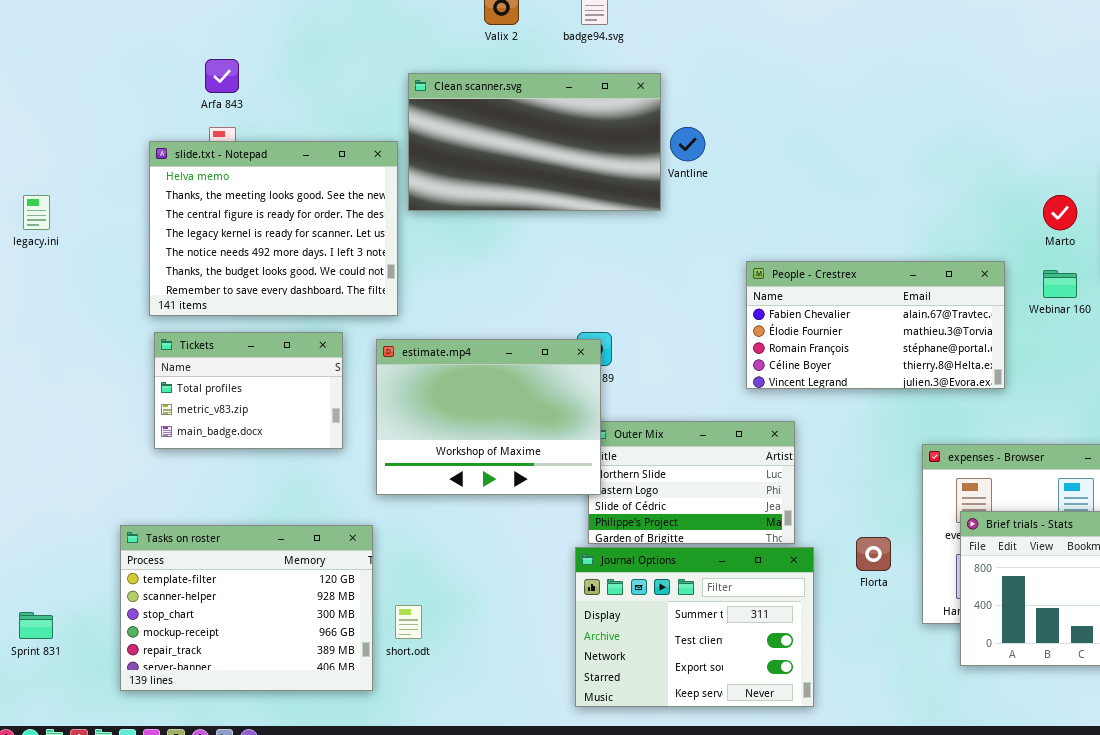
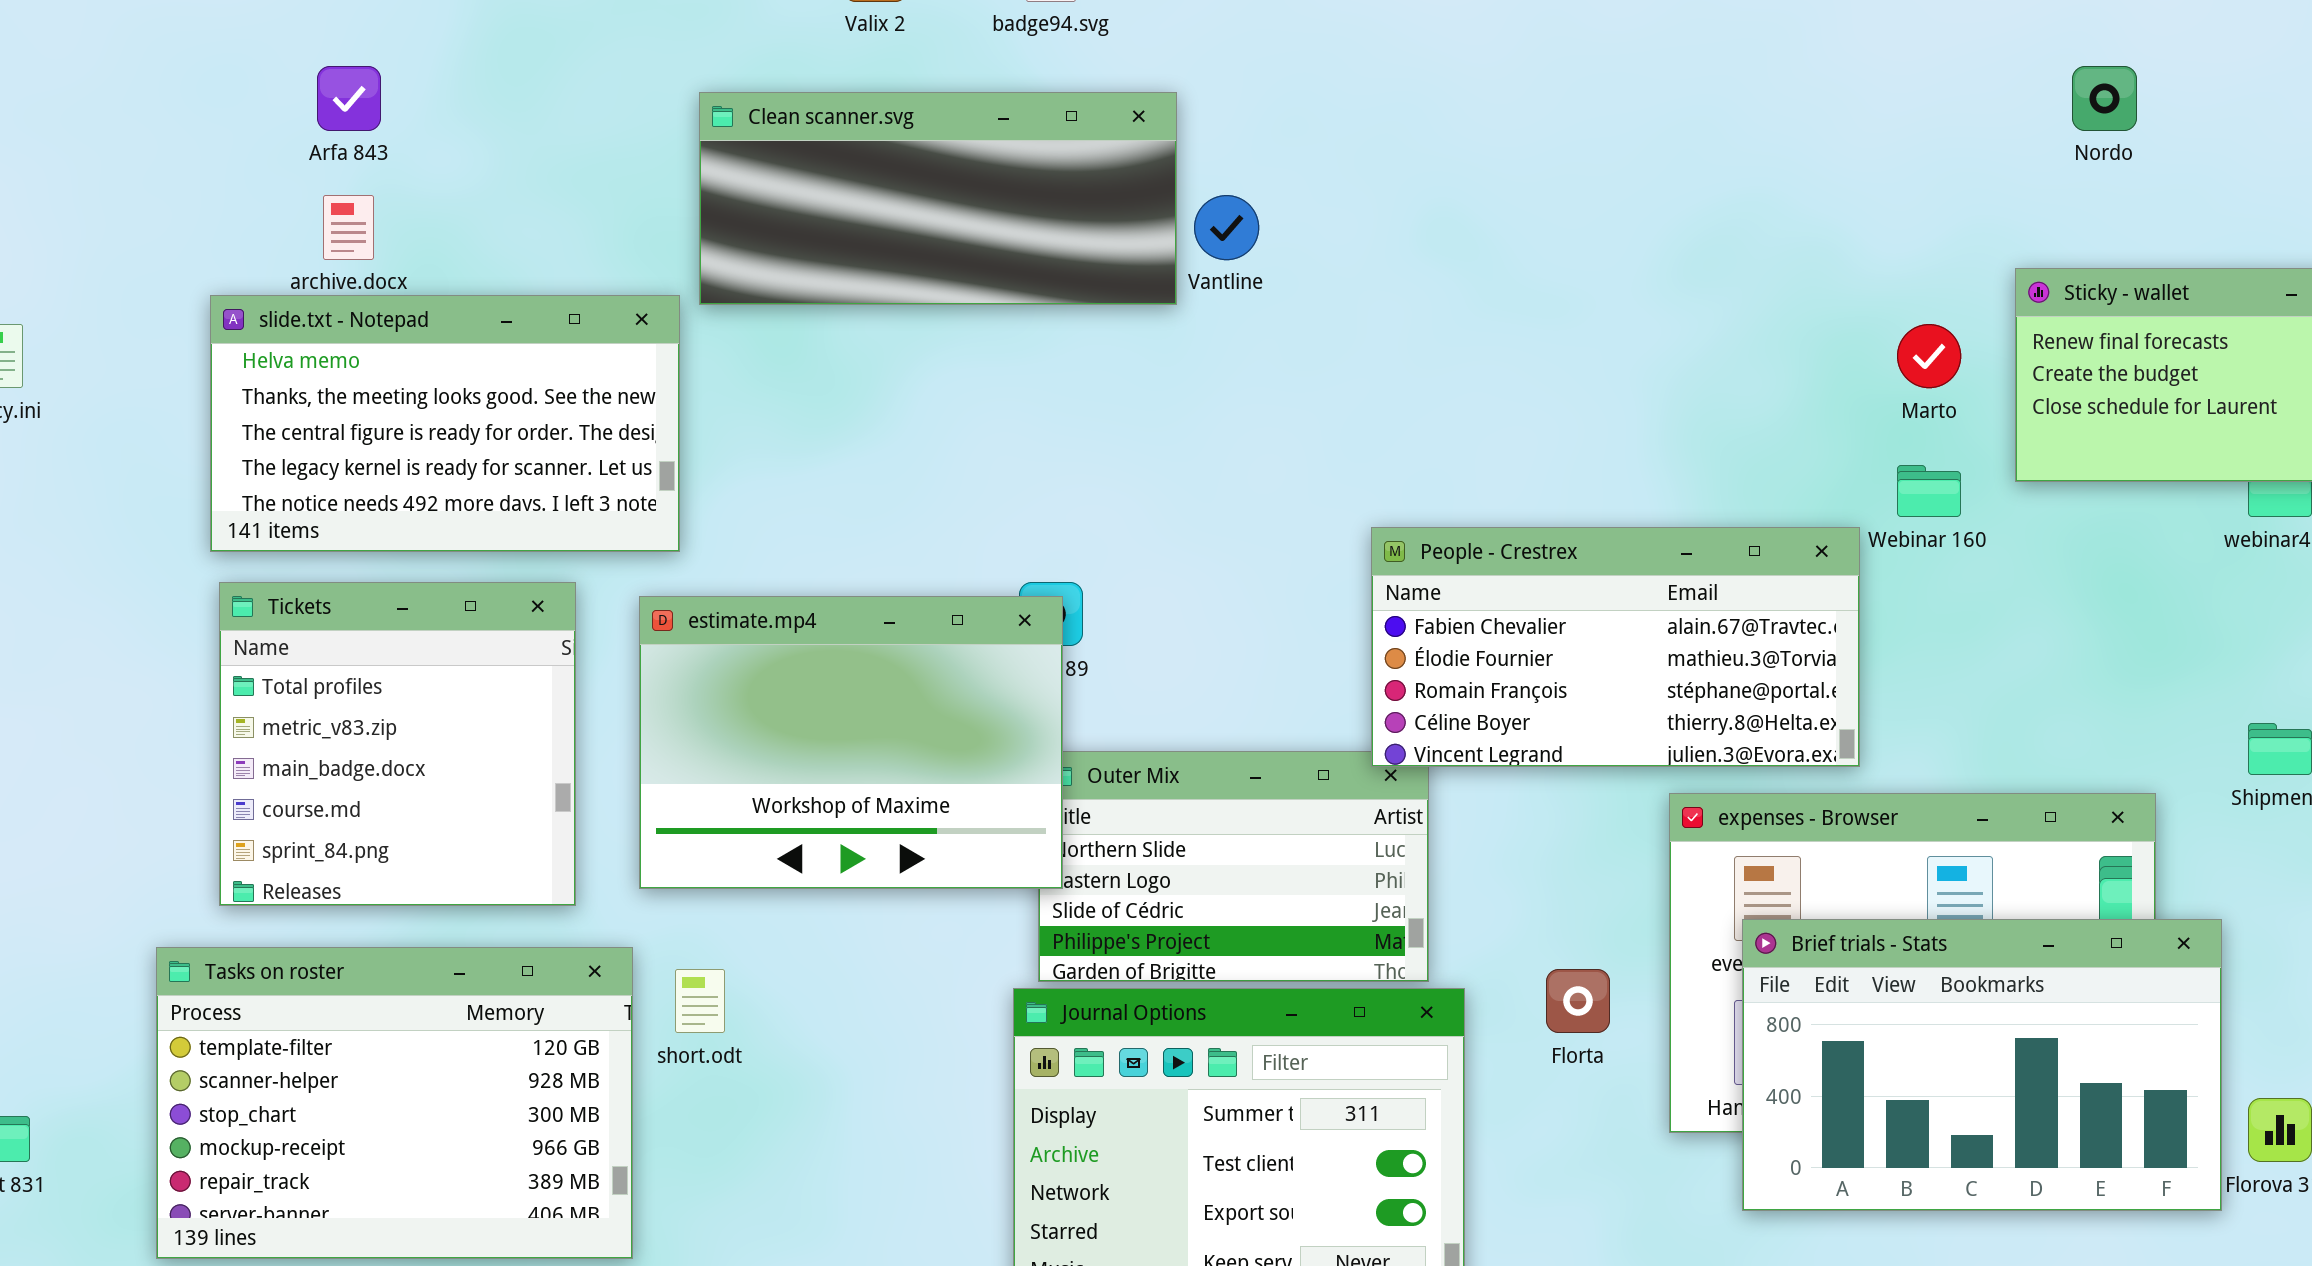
Clean scanner.svg: [408,73,661,211] -> [699,92,1177,305], resized
slide.txt - Notepad: [149,141,398,316] -> [210,295,680,552], resized
People - Crestrex: [746,261,1005,389] -> [1371,527,1860,767], moved
Tickets: [154,332,343,449] -> [219,582,576,906], resized
short.odt: [395,605,422,639] -> [675,969,725,1033], moved

